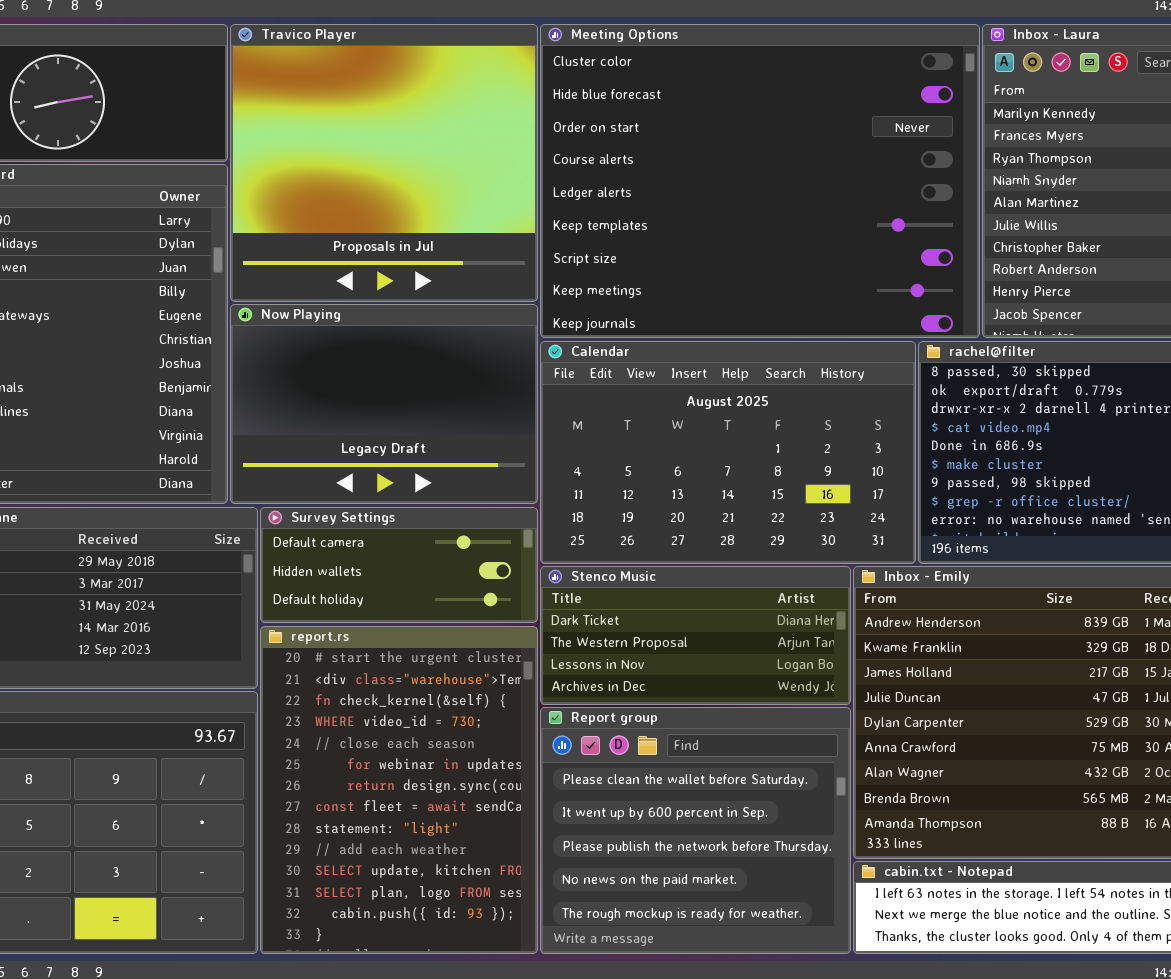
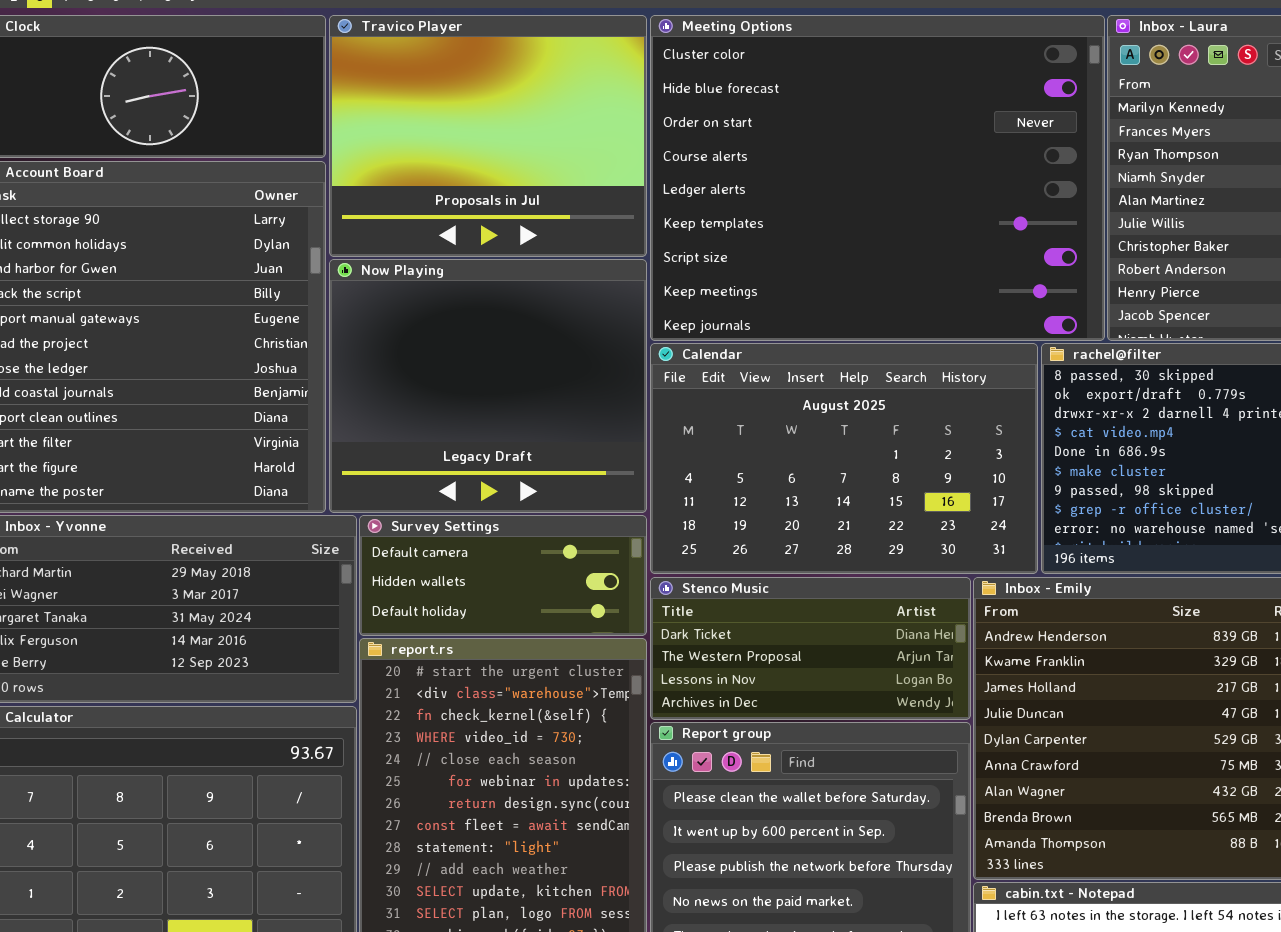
Travico Player: [230,24,538,302] -> [329,15,647,257], resized
Now Playing: [230,304,538,504] -> [329,259,647,513], resized

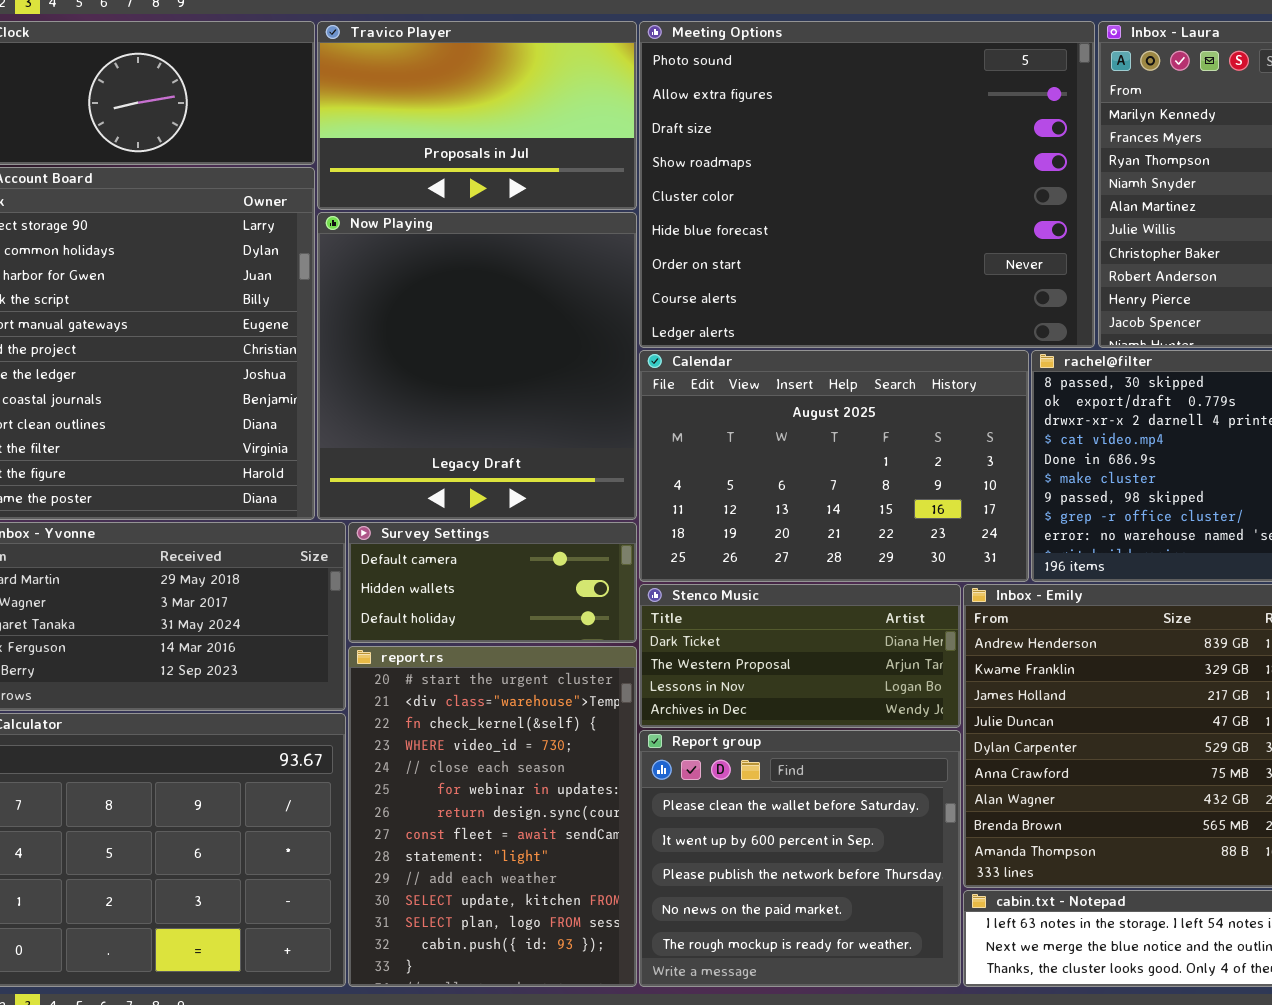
Travico Player: [329,15,647,257] -> [317,21,637,210], resized
Meeting Options: [650,15,1105,341] -> [639,21,1095,348], scrolled up 4 rows
Now Playing: [329,259,647,513] -> [317,212,637,520], resized

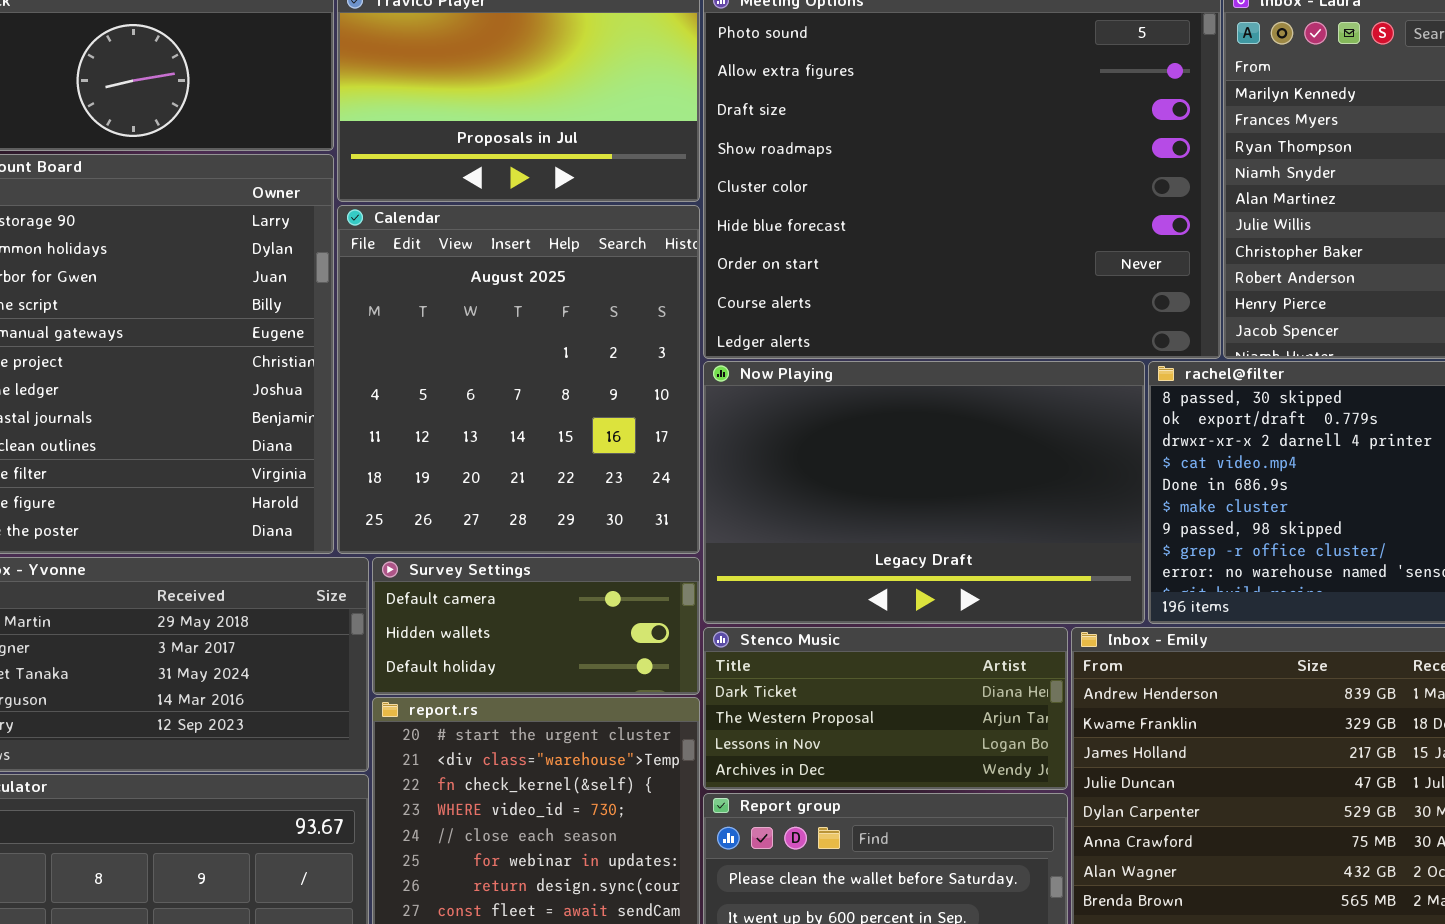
Now Playing: [317,212,637,520] -> [703,361,1145,624], moved, resized
Calendar: [639,350,1029,582] -> [337,205,700,554], moved, resized

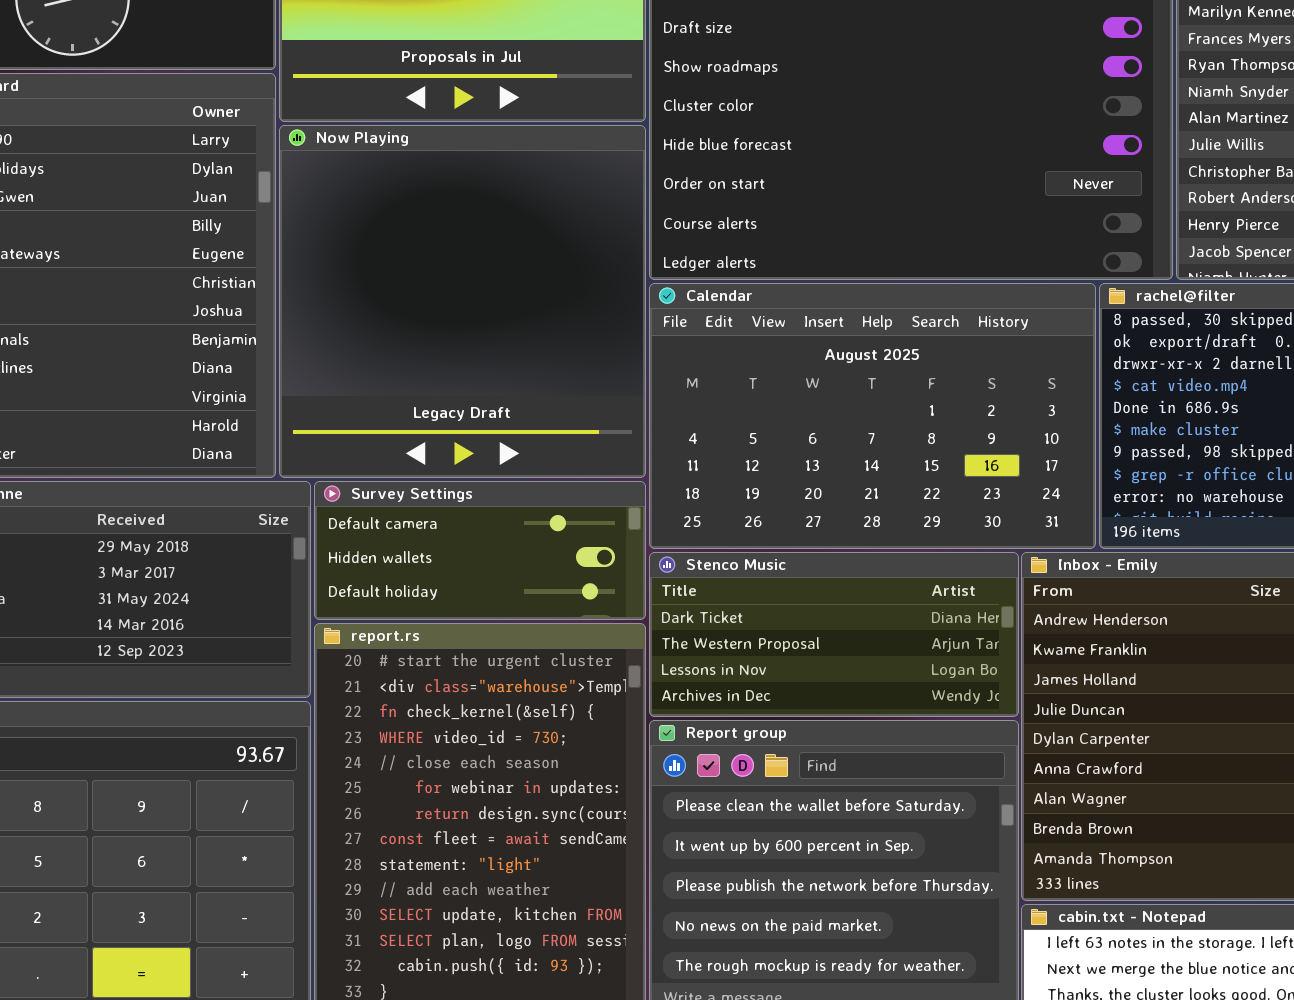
Calendar: [337,205,700,554] -> [649,283,1096,549], moved, resized
Now Playing: [703,361,1145,624] -> [279,125,646,478], moved, resized

